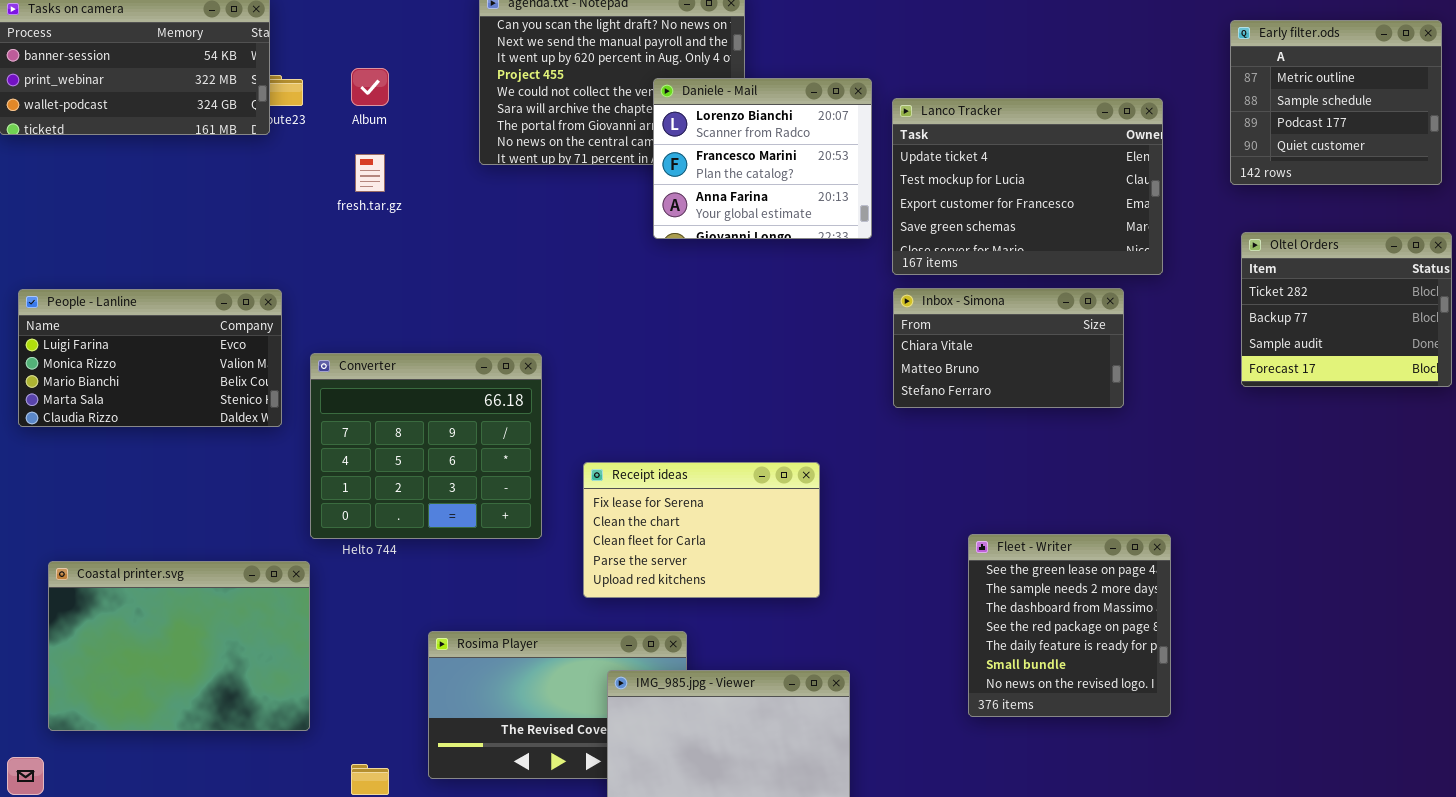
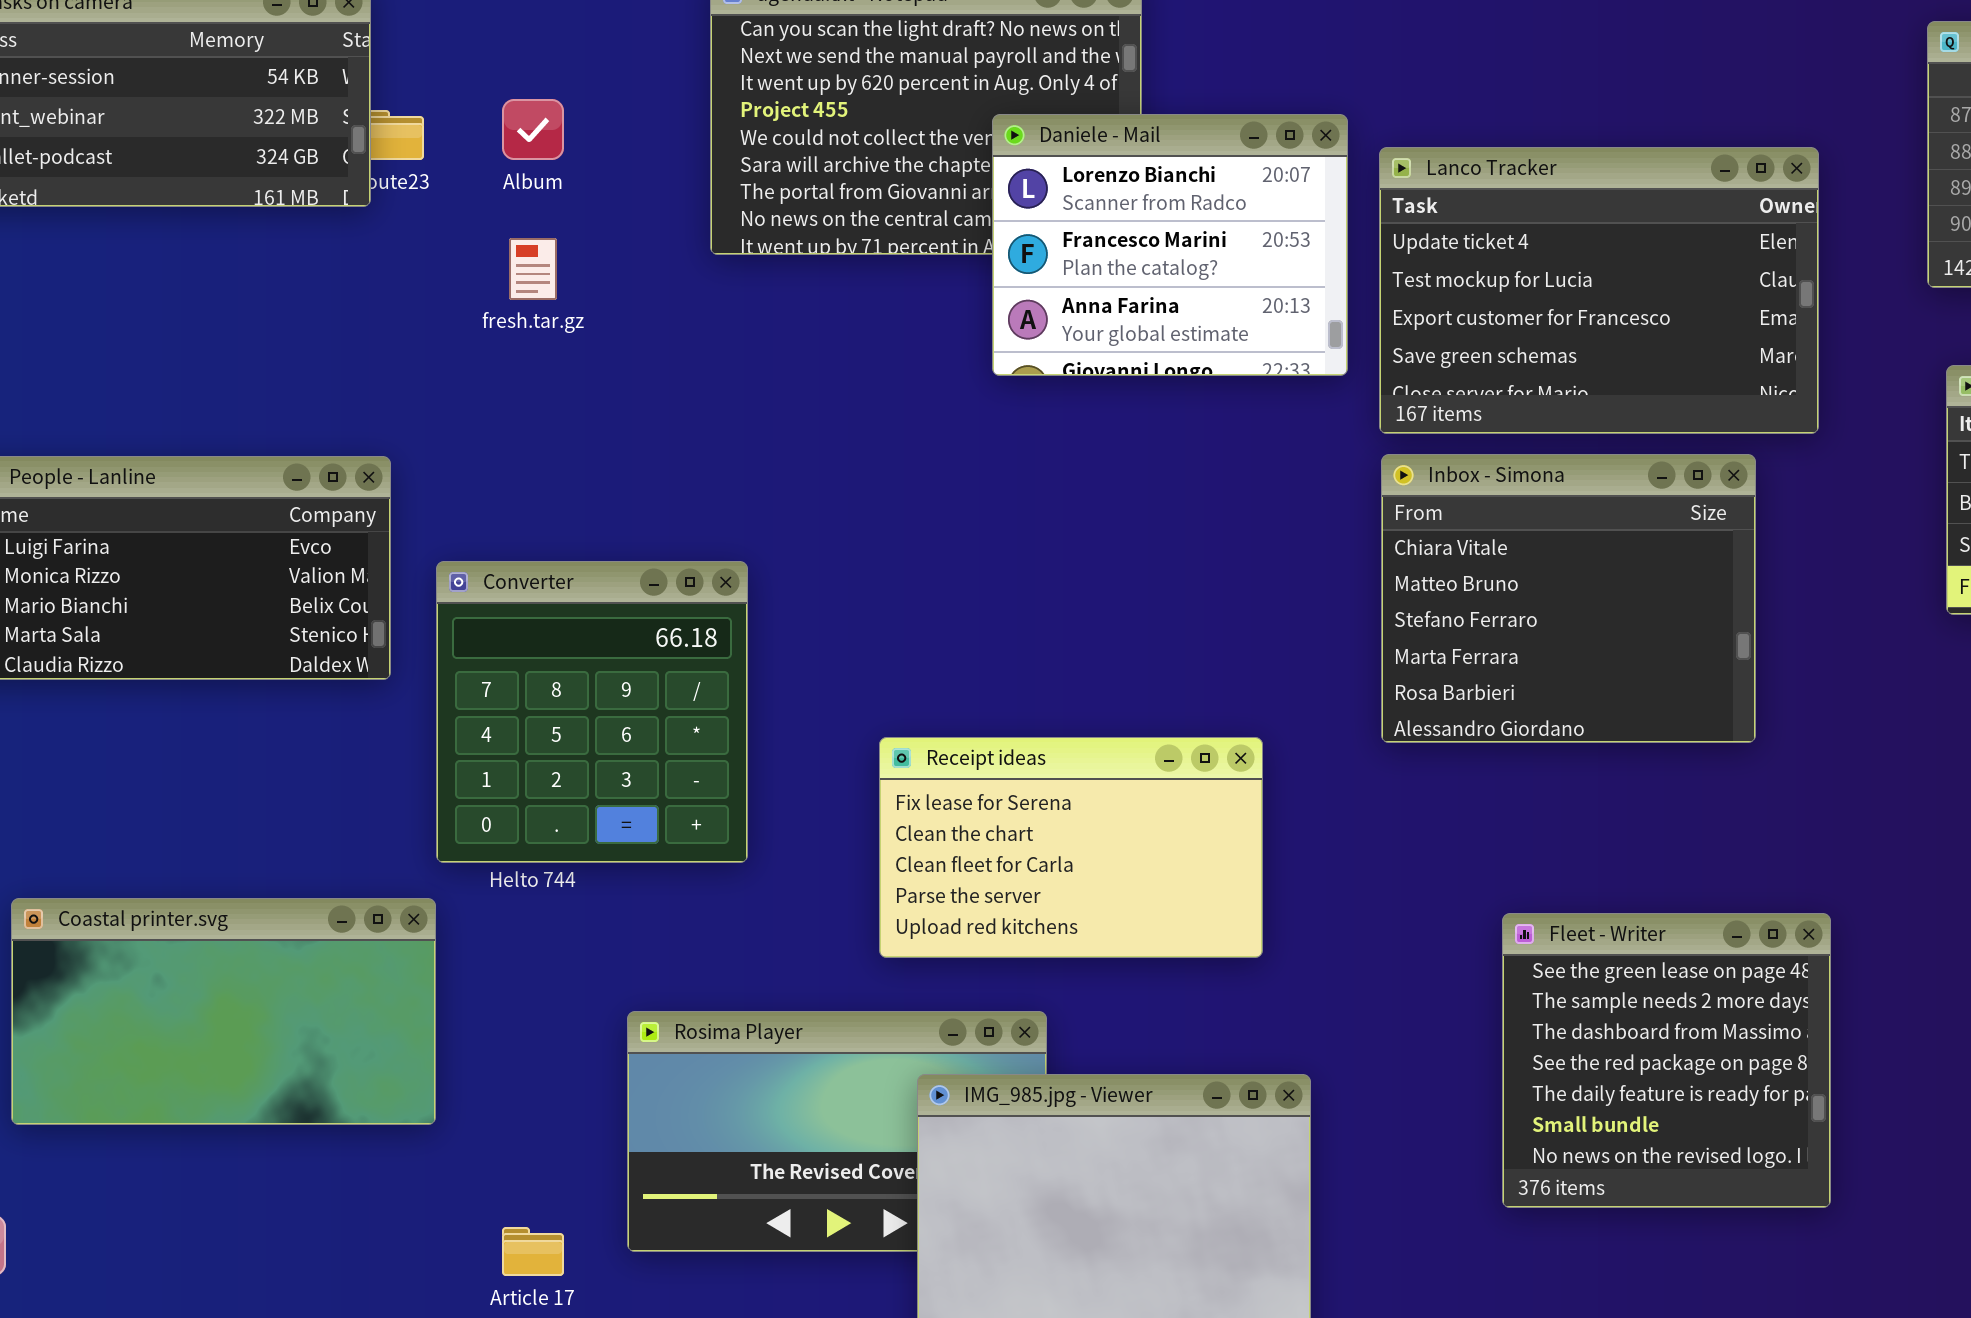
Inbox - Simona: [893,288,1124,408] -> [1381,454,1756,743], resized
Converter: [310,353,542,539] -> [436,561,748,863], resized
Fleet - Writer: [968,534,1171,717] -> [1502,913,1831,1208], moved
Coastal printer.svg: [48,561,310,731] -> [11,898,436,1125], resized

